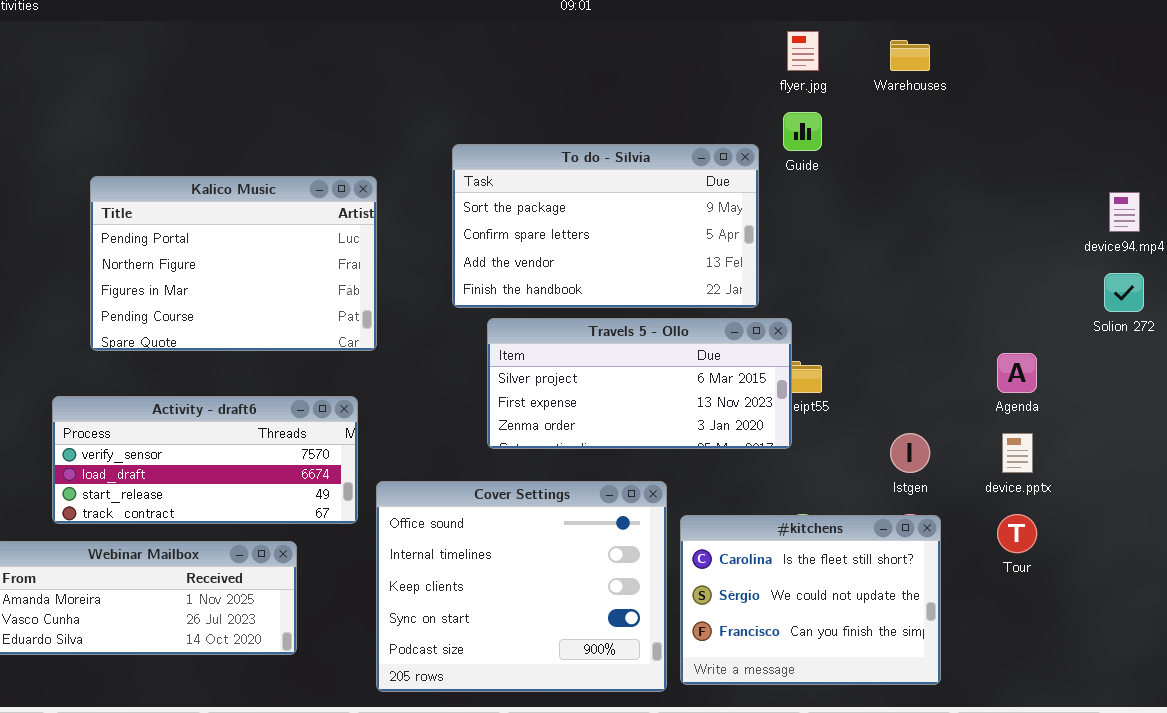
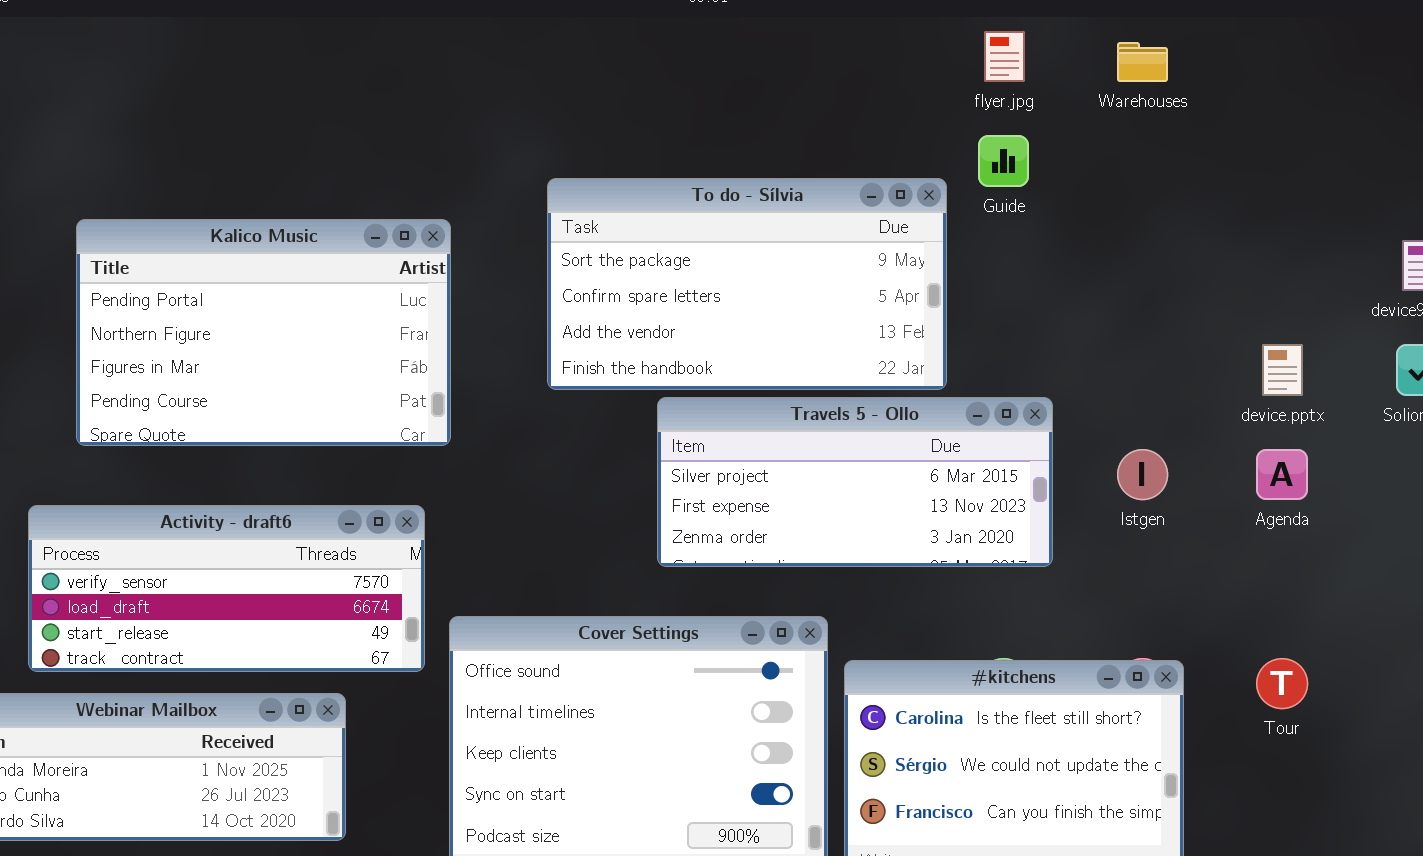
Travels 5 - Ollo: [487,318,792,449] -> [657,397,1053,567], moved
Istgen: [890,433,930,473] -> [1117,449,1168,500], moved
device.pptx: [1002,433,1033,473] -> [1262,344,1303,396], moved

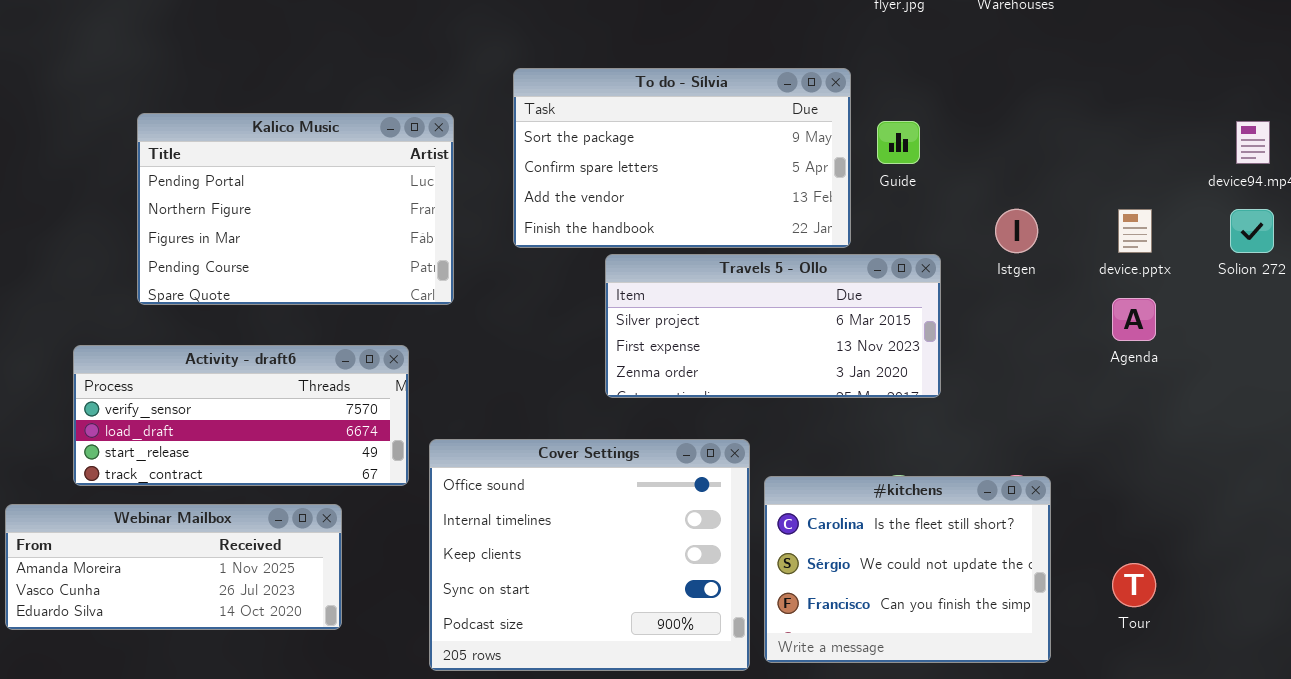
Guide: [978,135,1029,187] -> [877,121,920,164], moved
Kalico Music: [76,219,451,446] -> [137,113,454,305], moved
Istgen: [1117,449,1168,500] -> [995,209,1038,253], moved
Tour: [1256,658,1308,709] -> [1112,563,1156,607], moved

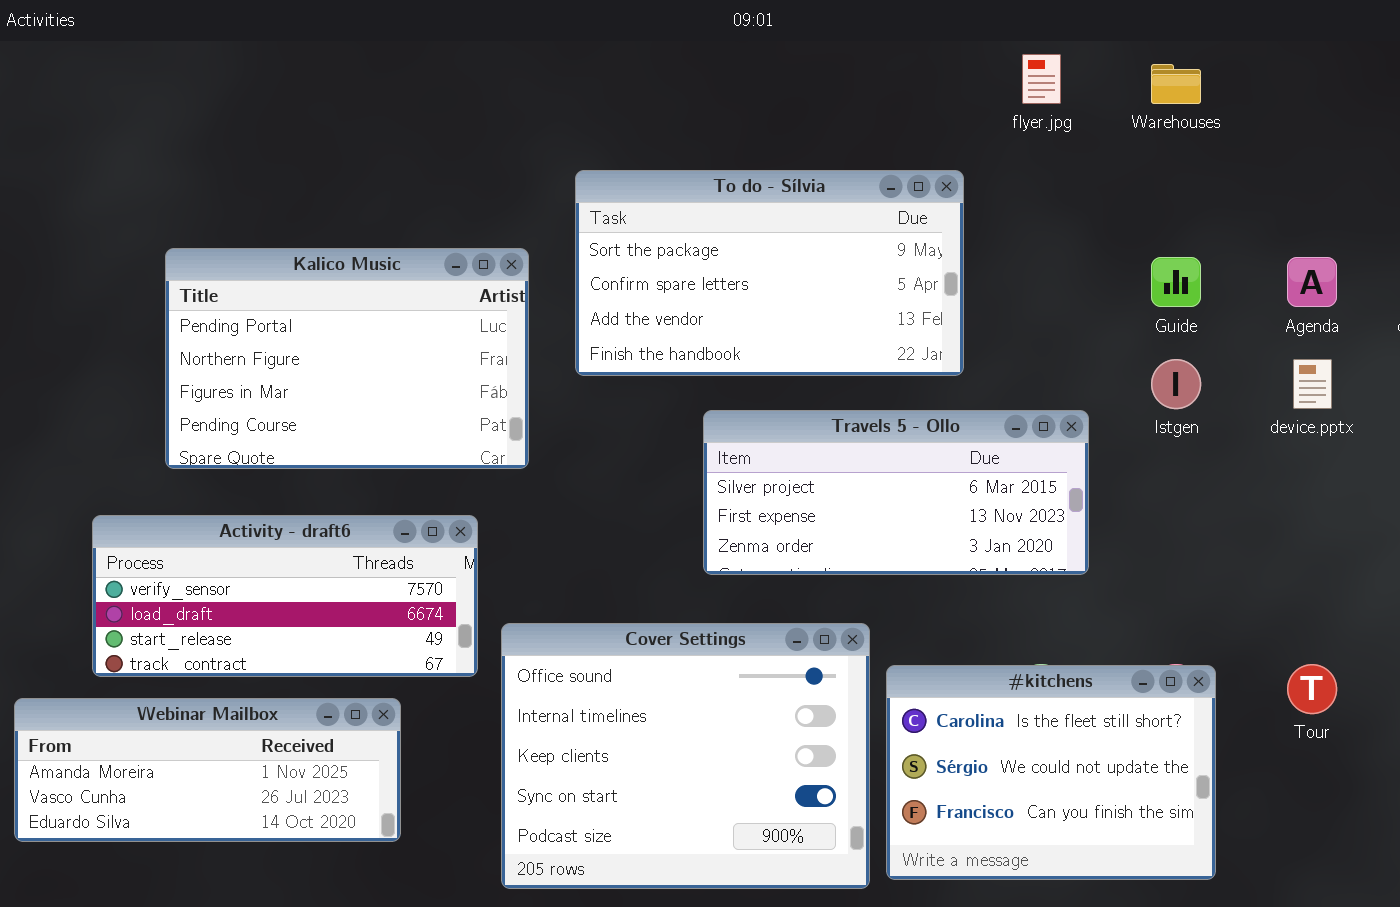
To do - Sílvia: [513,68,851,248] -> [575,170,964,376], moved
Guide: [877,121,920,164] -> [1151,257,1201,307], moved
Agenda: [1112,298,1156,341] -> [1287,257,1337,307], moved
Tour: [1112,563,1156,607] -> [1287,664,1337,714], moved

